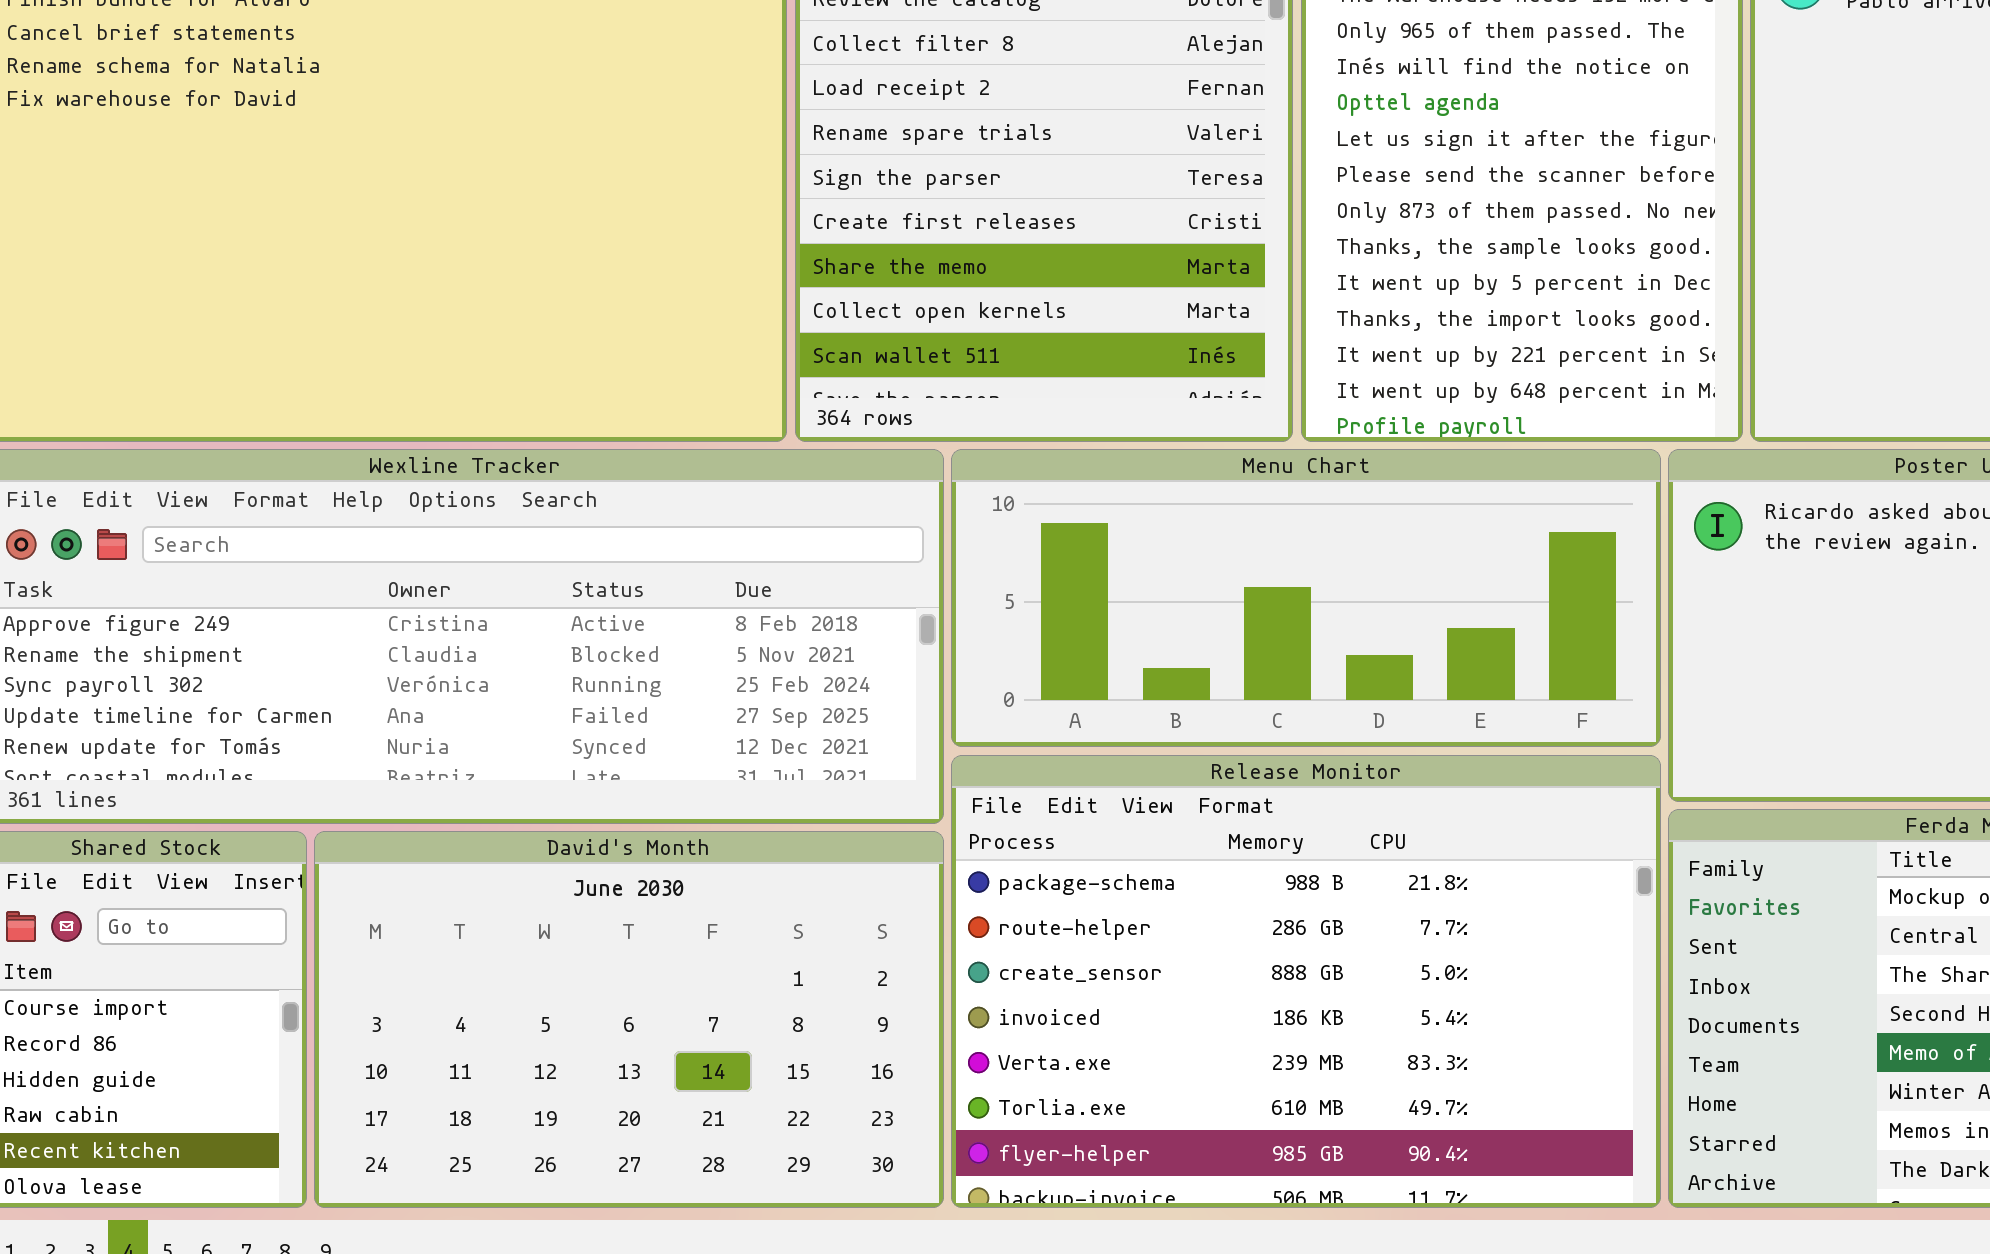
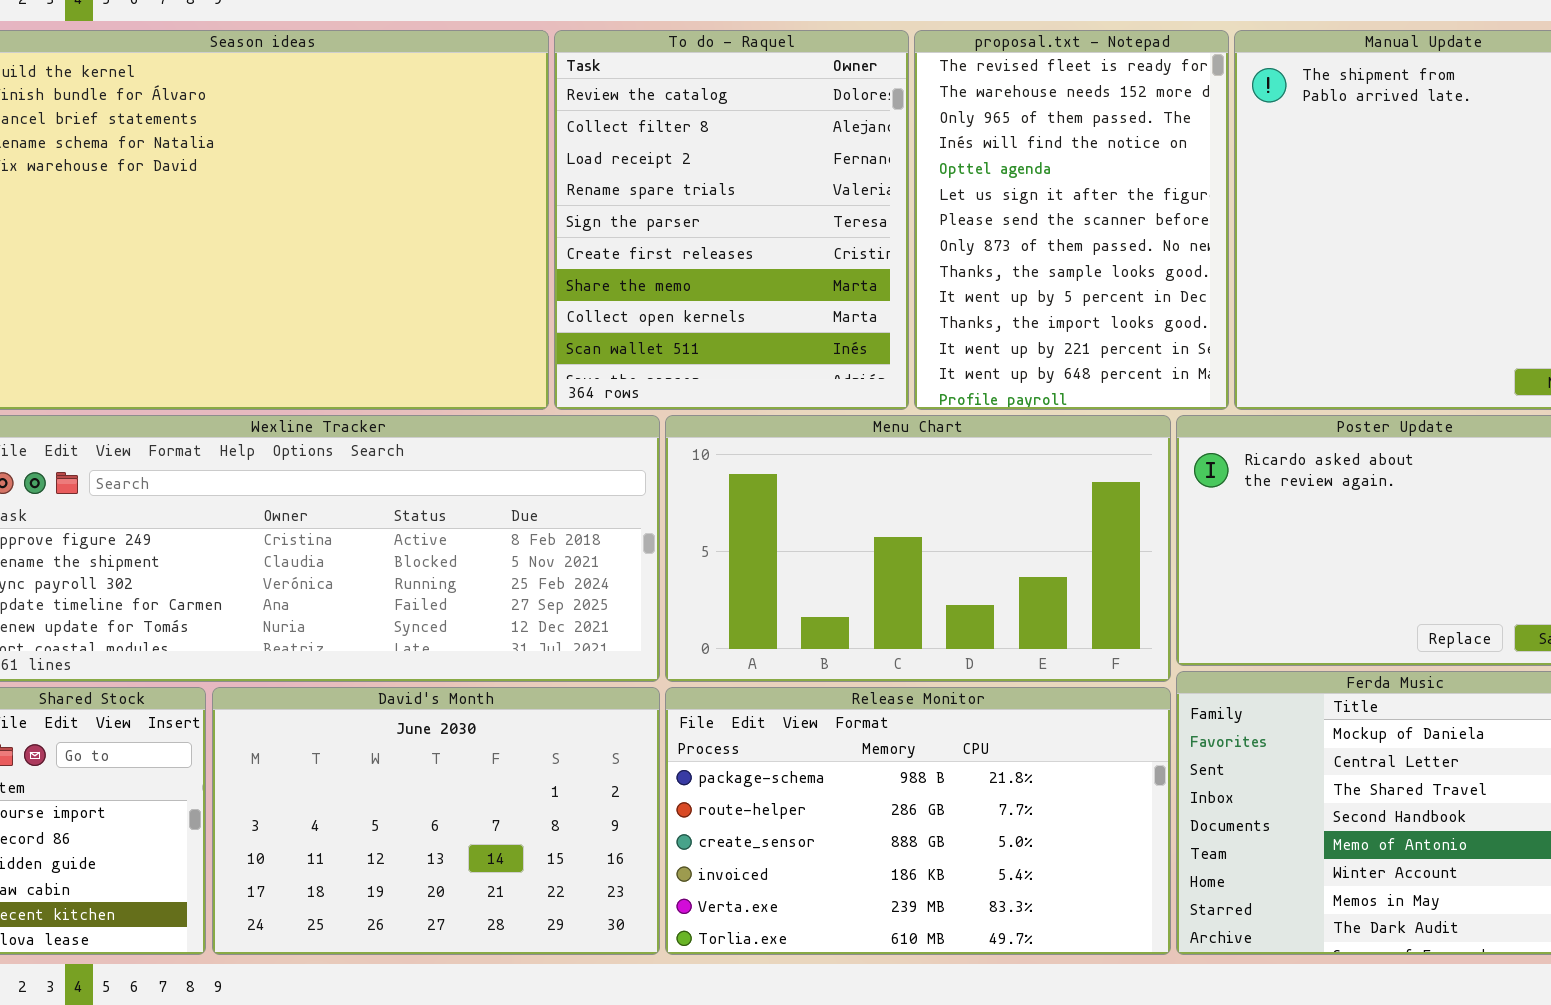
Menu Chart: [951,449,1661,747] -> [665,415,1171,682], resized
Release Monitor: [951,755,1661,1208] -> [665,687,1171,955], resized

